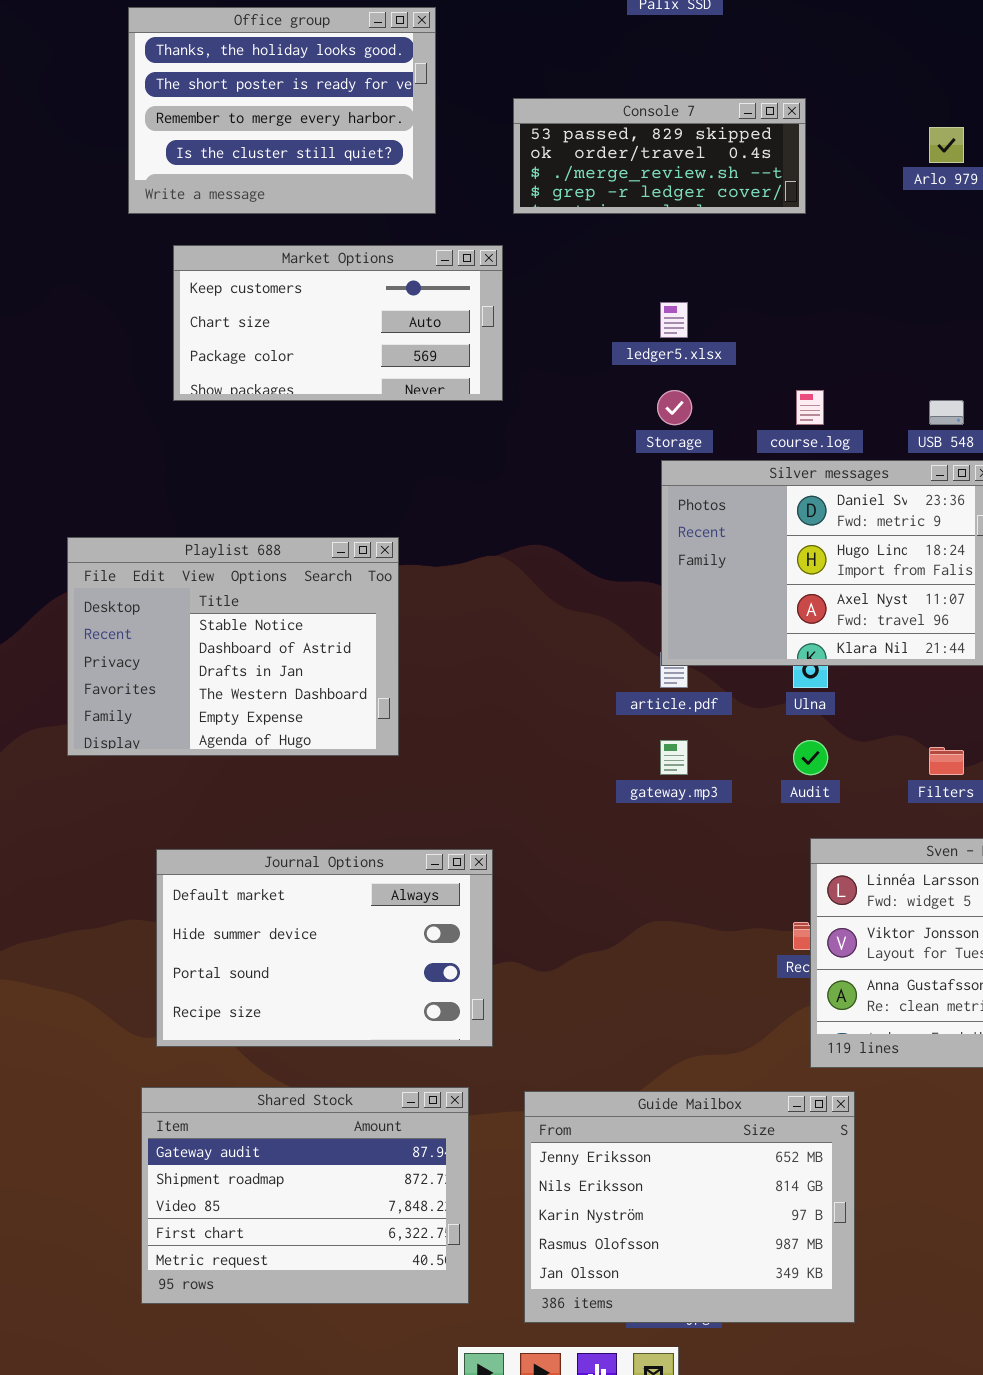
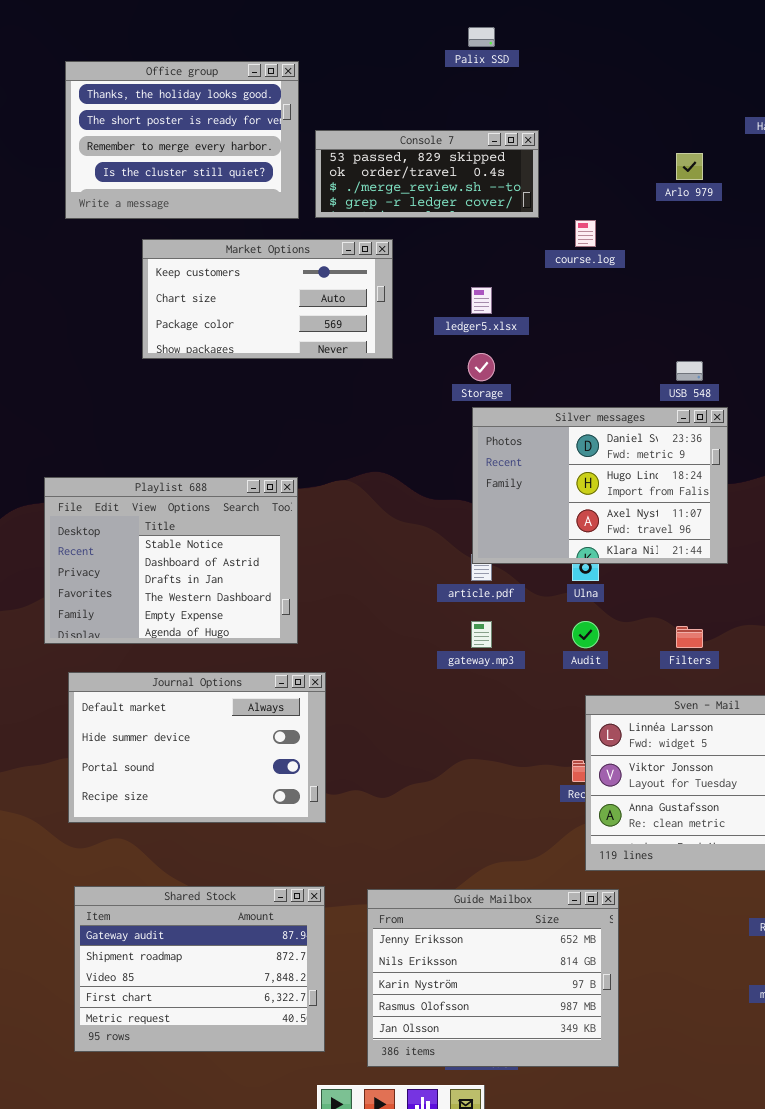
Console 7: [513,98,806,214] -> [315,130,539,218], moved
Market Options: [173,245,503,401] -> [142,239,393,359], moved
course.log: [796,390,824,425] -> [575,220,596,247], moved
Playlist 688: [67,537,399,756] -> [44,477,298,644], moved
Journal Options: [156,849,493,1047] -> [68,672,326,823], moved

